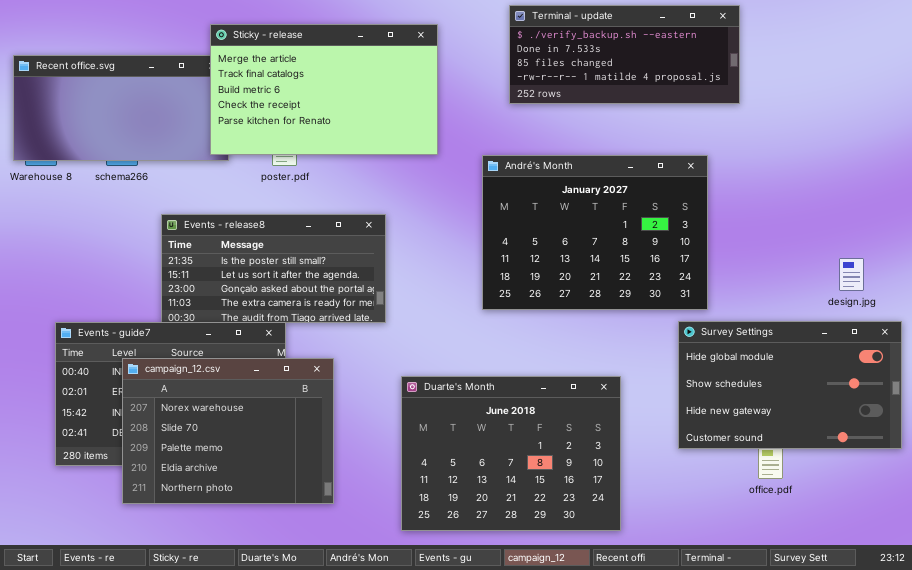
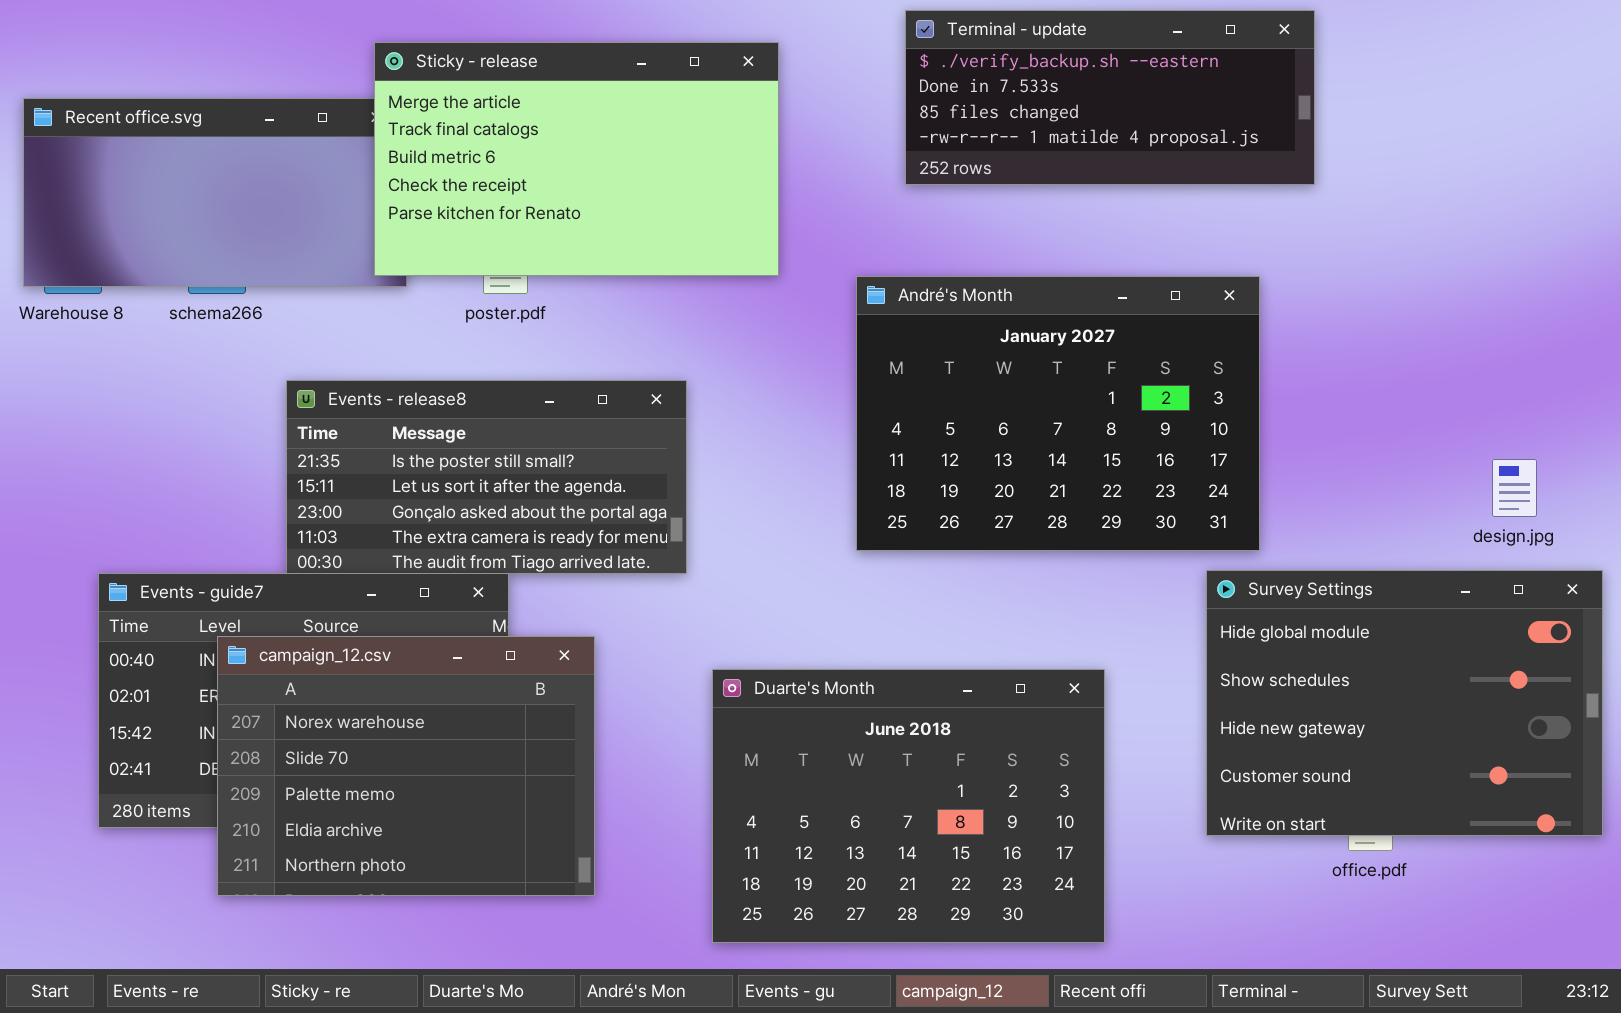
Survey Settings: [678,321,902,449] -> [1206,570,1603,836], resized

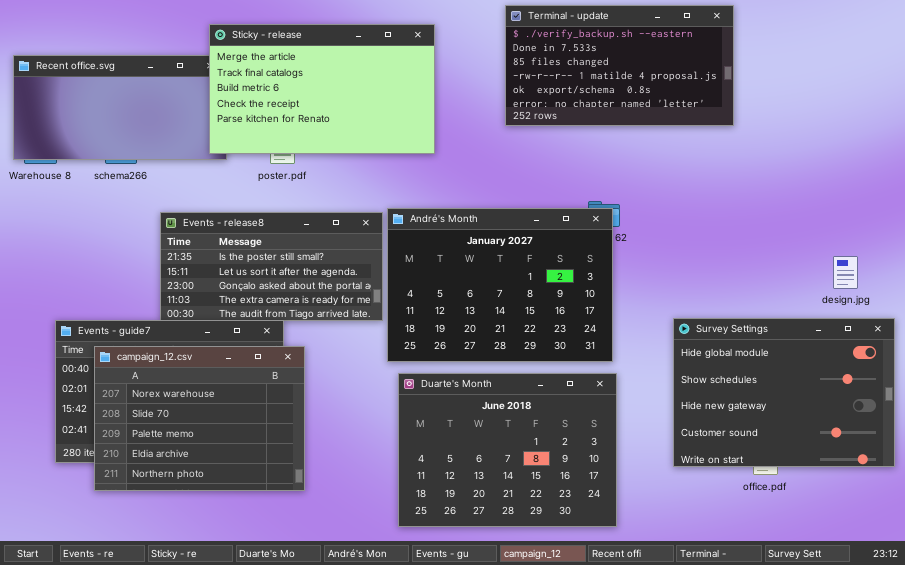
Terminal - update: [905,10,1315,185] -> [505,5,734,126], resized
André's Month: [856,276,1260,551] -> [387,208,613,362], moved
campaign_12.csv: [217,636,595,896] -> [94,346,305,491], moved

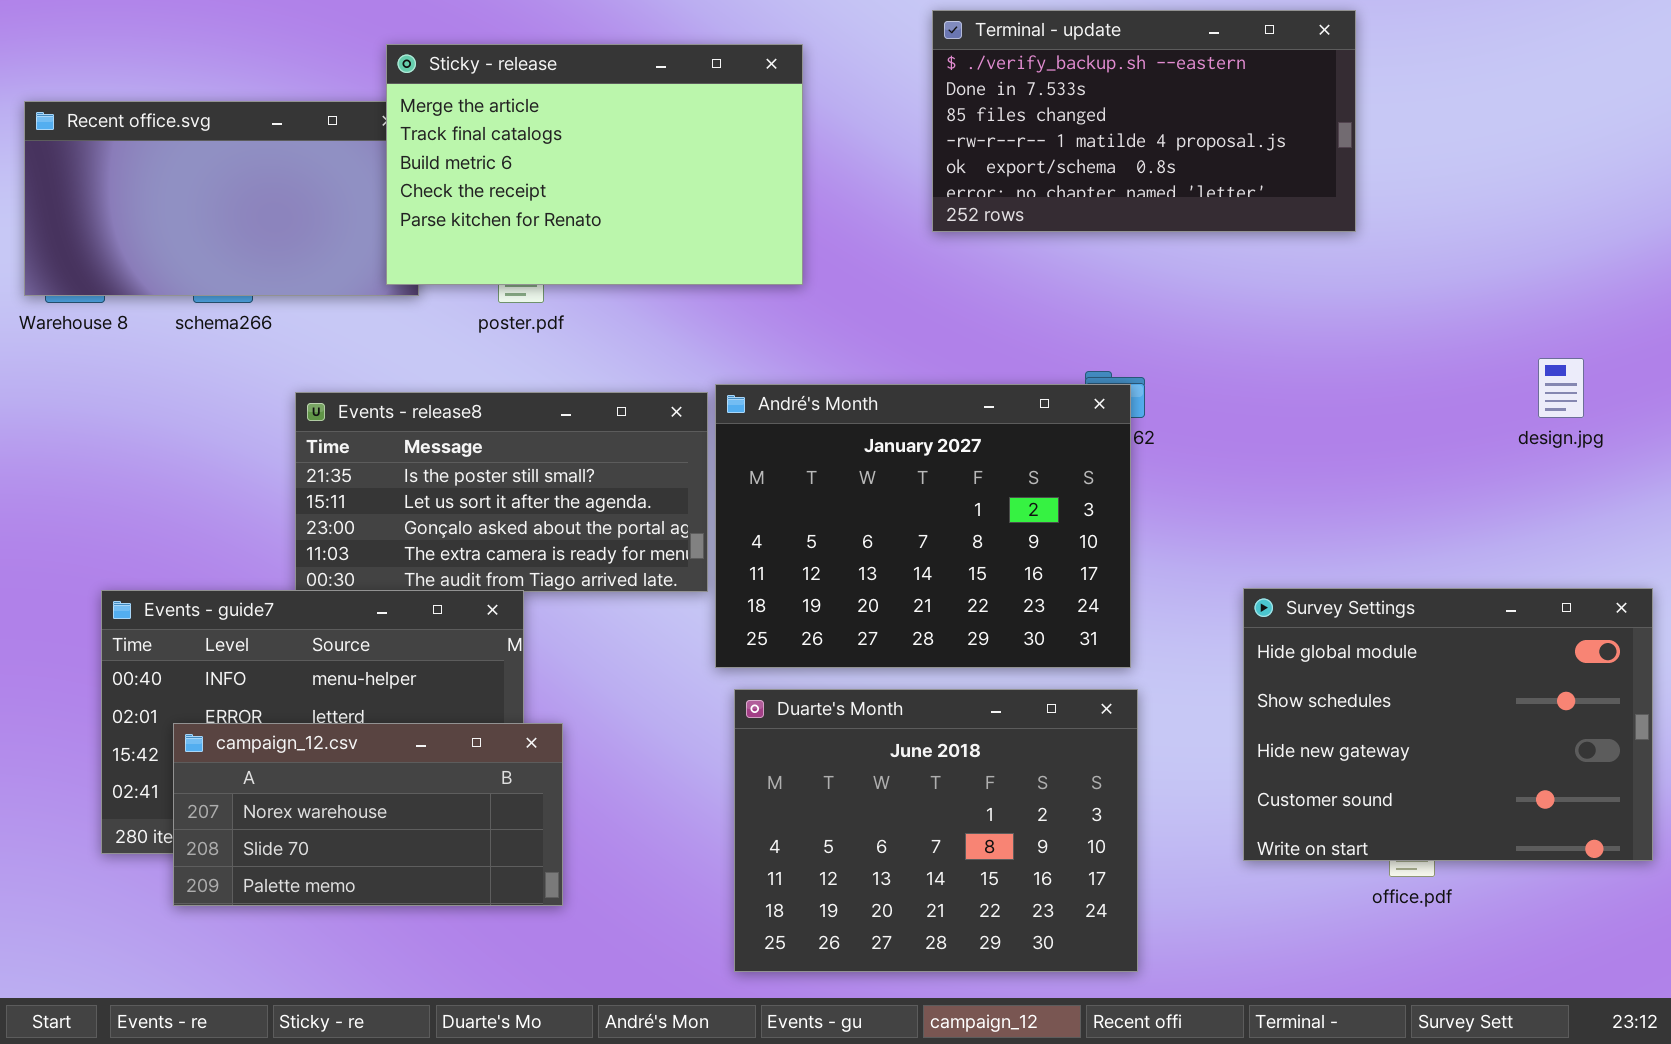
design.jpg: [833,256,858,289] -> [1538,358,1584,418], moved
campaign_12.csv: [94,346,305,491] -> [173,723,563,906], resized

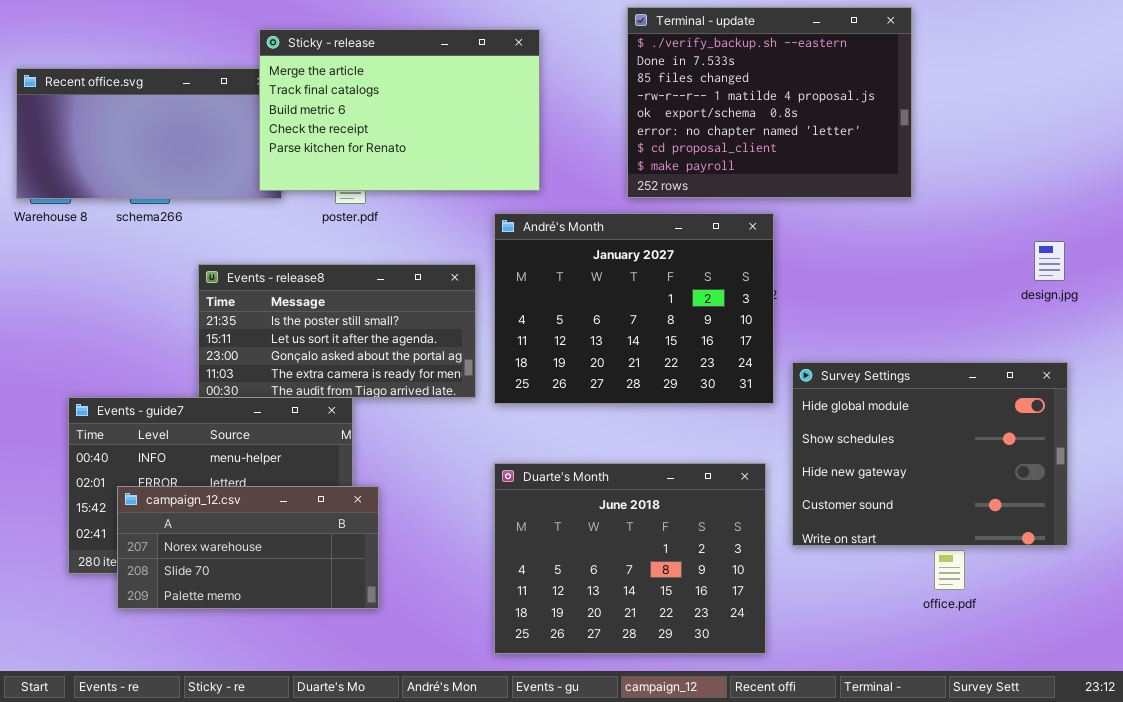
Terminal - update: [932,10,1356,232] -> [627,7,912,198], resized
André's Month: [715,384,1131,668] -> [494,213,774,404], moved
Survey Settings: [1243,588,1653,861] -> [792,362,1068,546], moved

